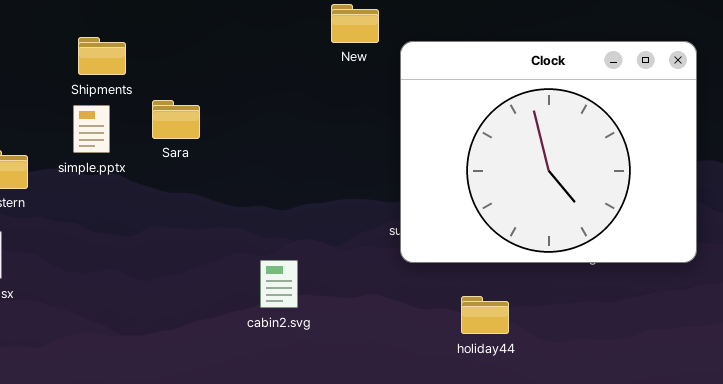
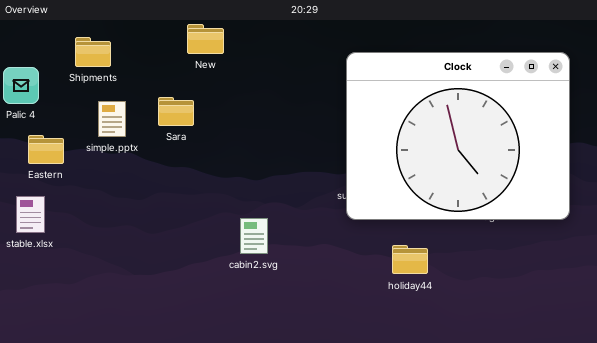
New: [331,4,379,43] -> [187,24,224,54], moved
Shipments: [78,37,126,75] -> [75,37,111,67], moved

